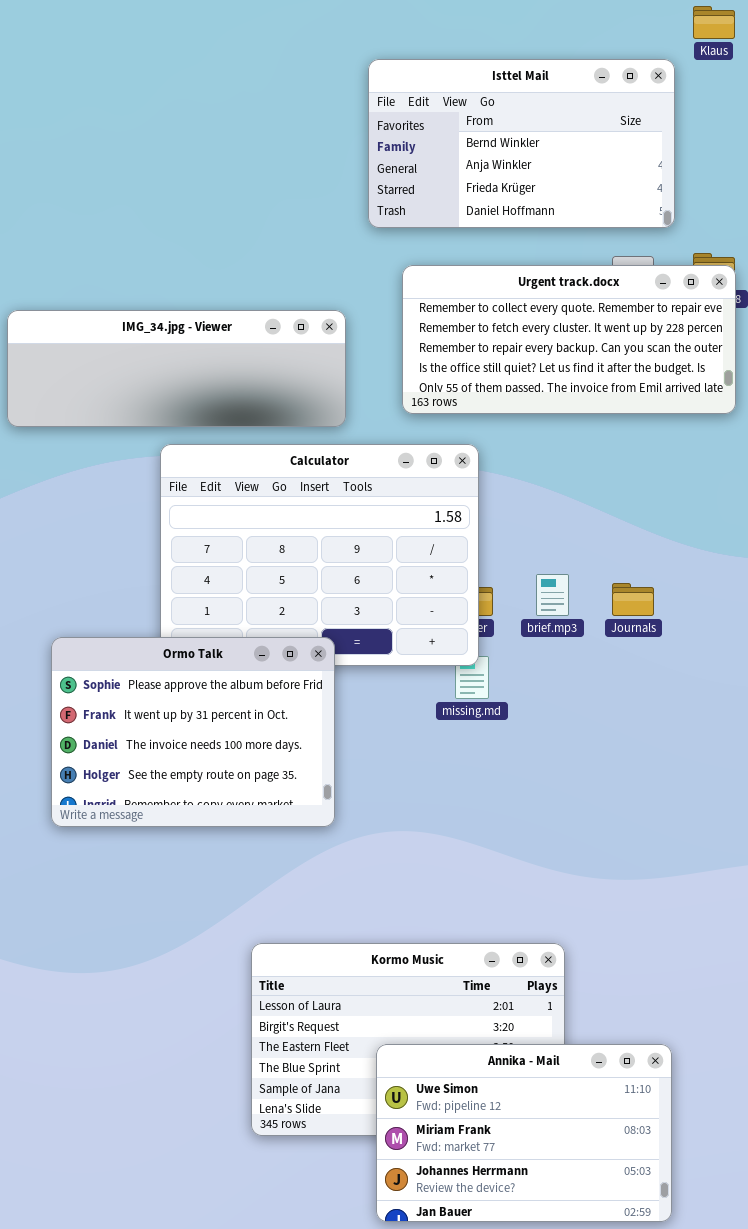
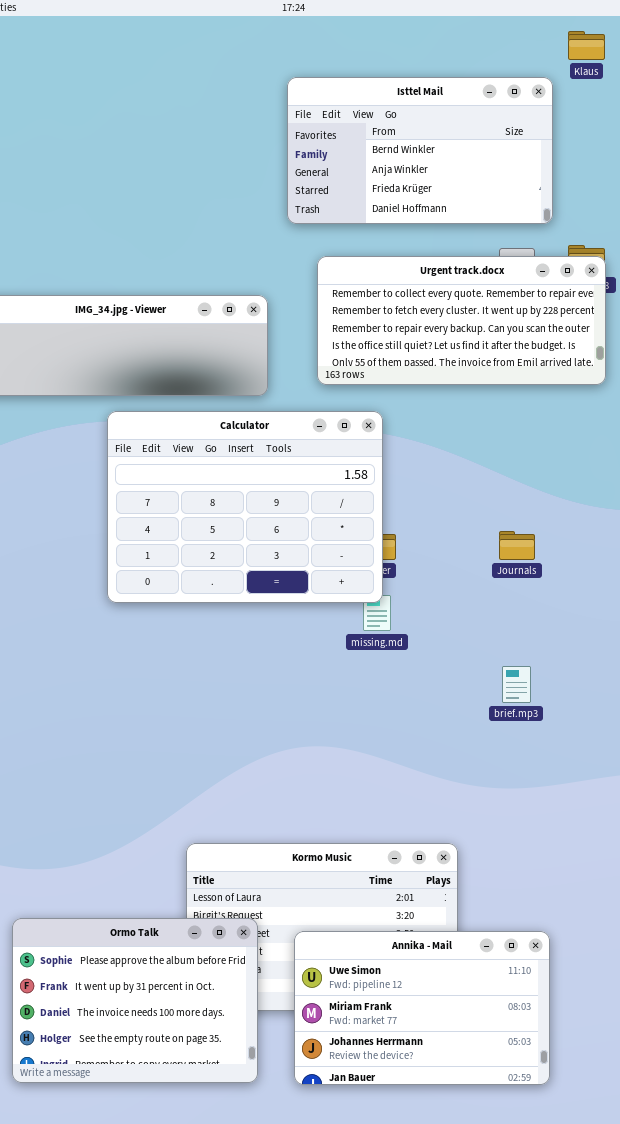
brief.mp3: [536,574,569,616] -> [502,666,531,703], moved
Ormo Talk: [51,637,335,827] -> [12,918,258,1083], moved

